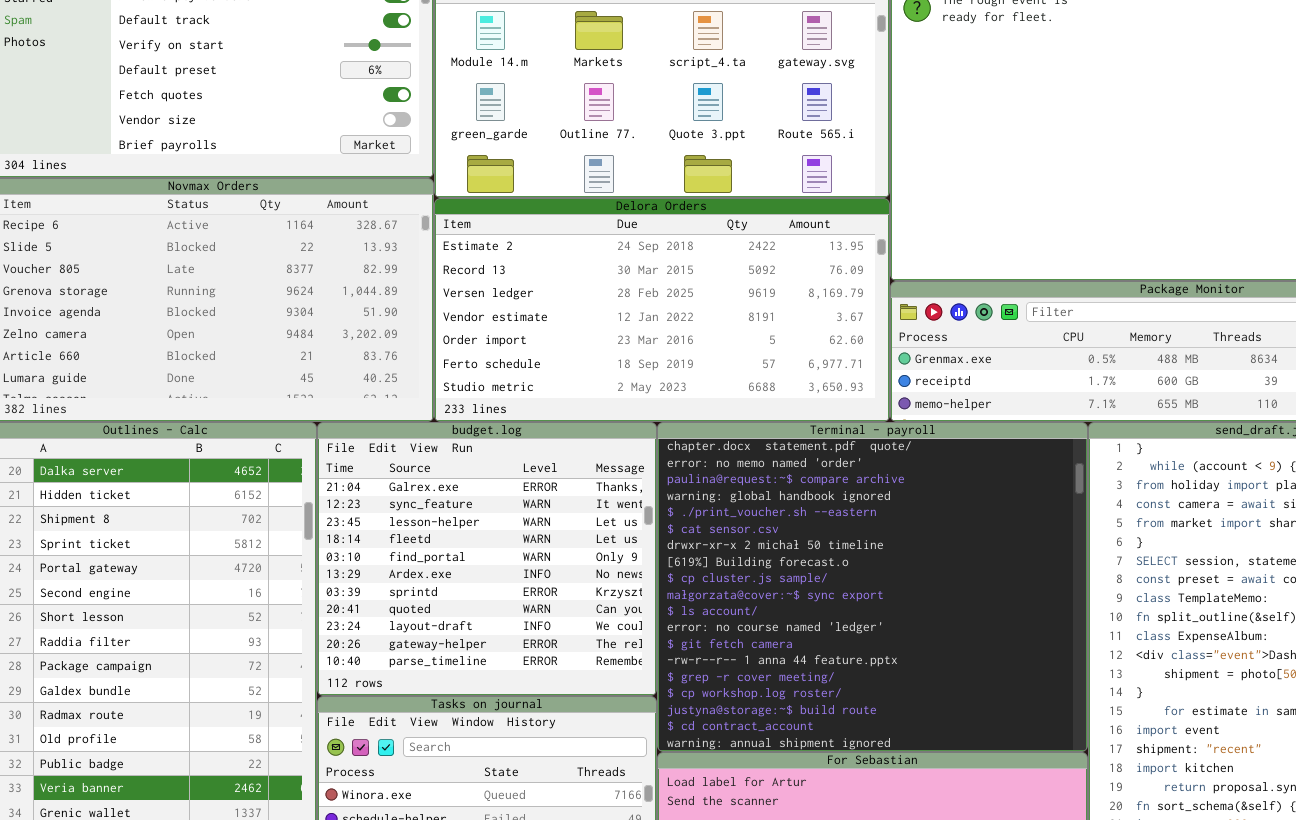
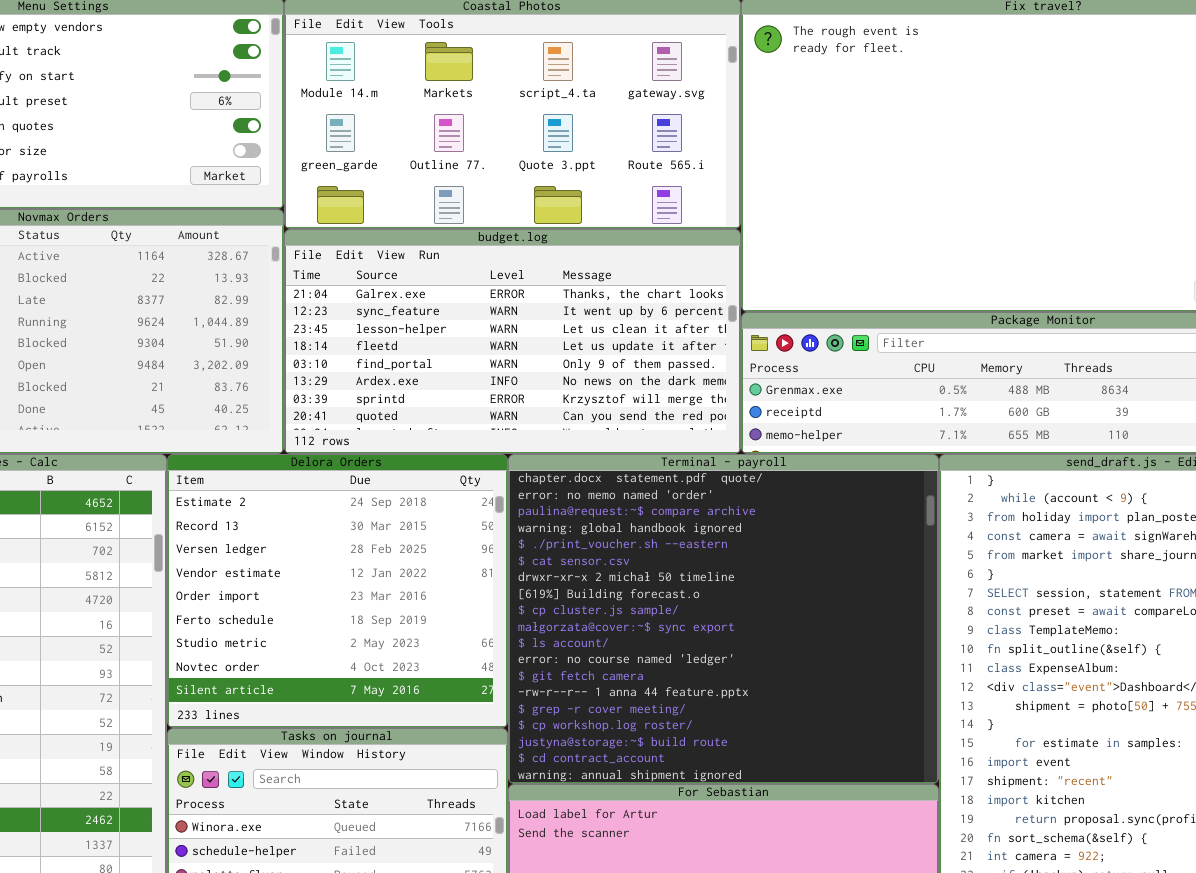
Delora Orders: [434,198,890,422] -> [167,454,508,728], moved, resized
budget.log: [317,422,657,696] -> [284,229,741,454], moved, resized

